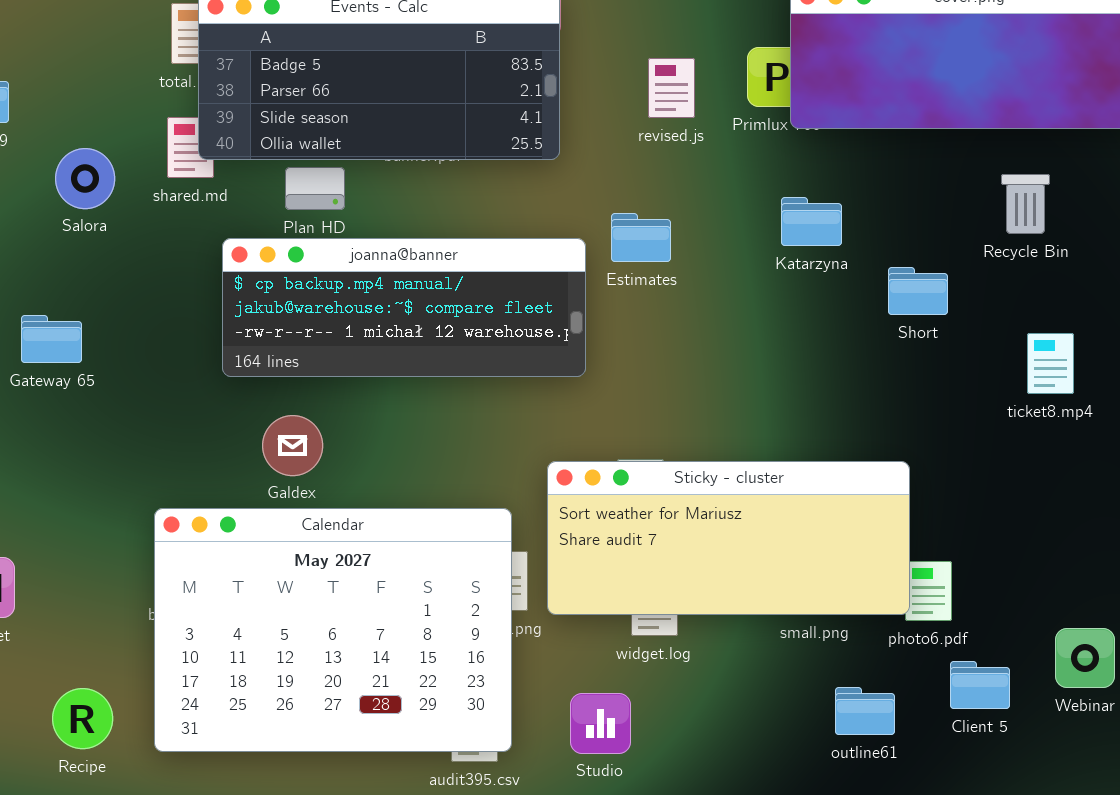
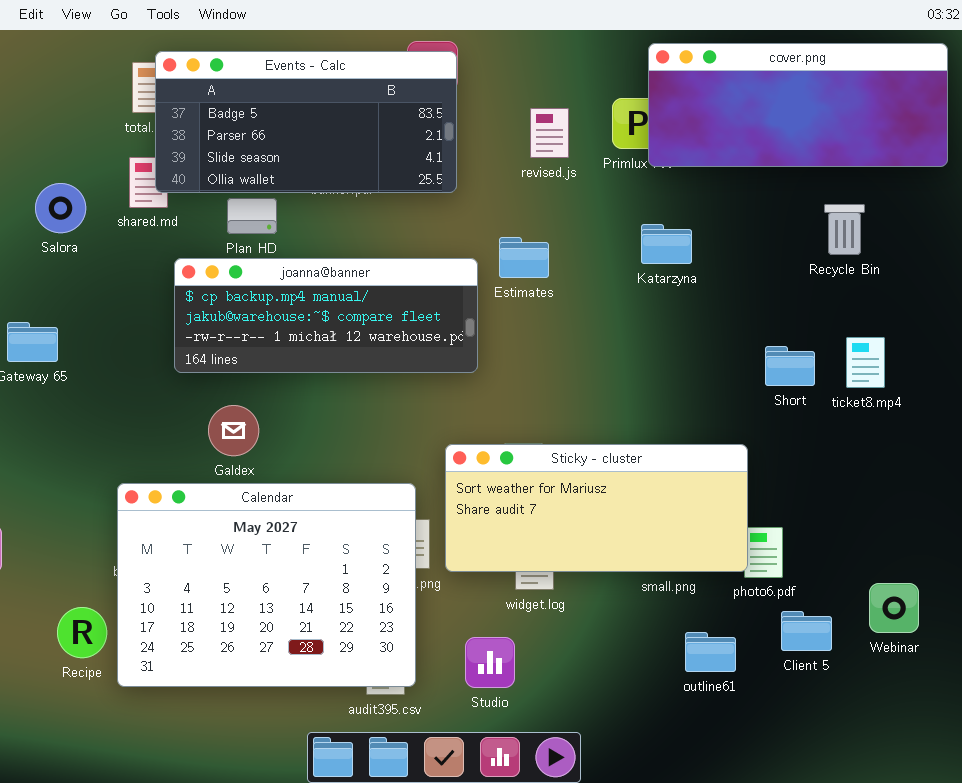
Short: [888,267,948,315] -> [765,346,815,386], moved
Recipe: [52,688,113,749] -> [57,607,107,658], moved

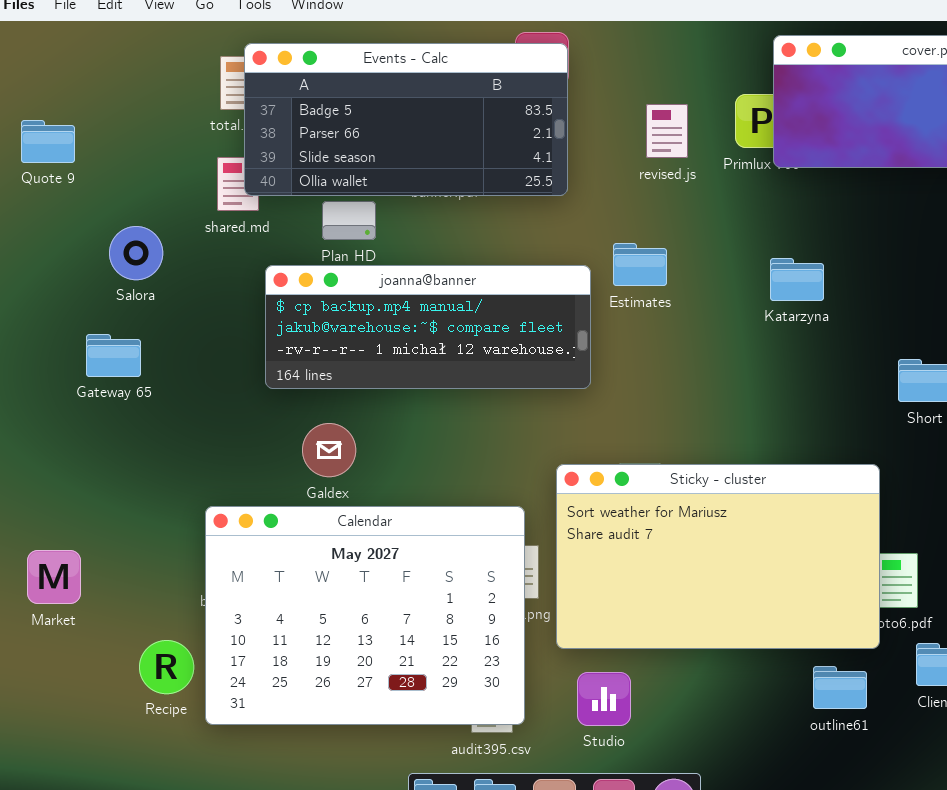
Salora: [35,183,86,233] -> [109,226,163,280], moved
Katarzyna: [641,224,692,264] -> [770,258,824,301], moved
Sticky - cluster: [445,444,748,572] -> [556,464,880,649], resized

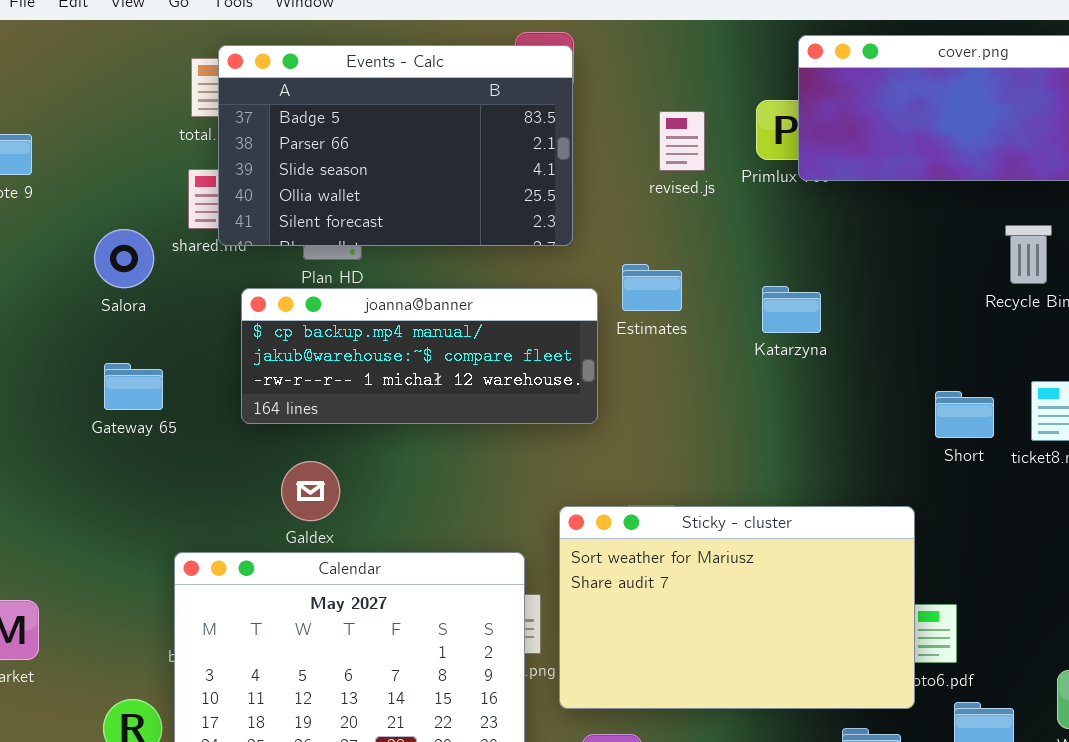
Events - Calc: [244,43,568,196] -> [218,45,573,246], resized
Salora: [109,226,163,280] -> [94,229,154,288], moved
Katarzyna: [770,258,824,301] -> [762,286,821,333], moved
Gateway 65: [86,334,141,377] -> [104,363,163,410], moved

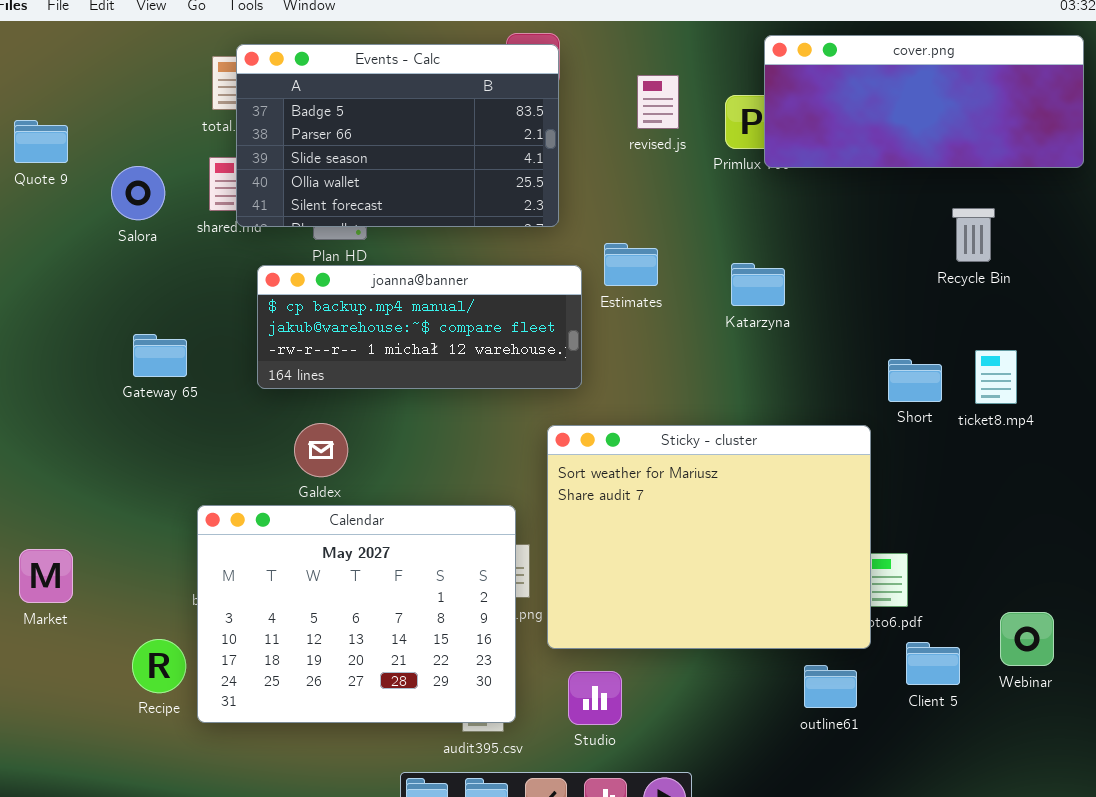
revised.js: [659,111,705,171] -> [637,75,679,129], moved
Salora: [94,229,154,288] -> [111,166,165,220], moved
Sticky - cluster: [559,506,915,709] -> [547,425,871,649], resized

